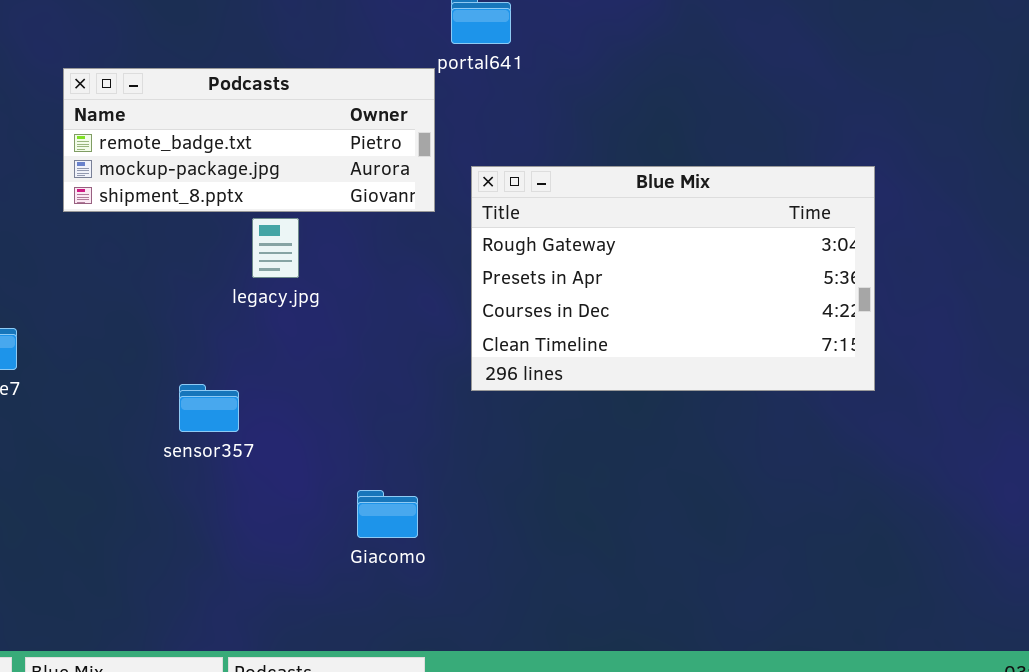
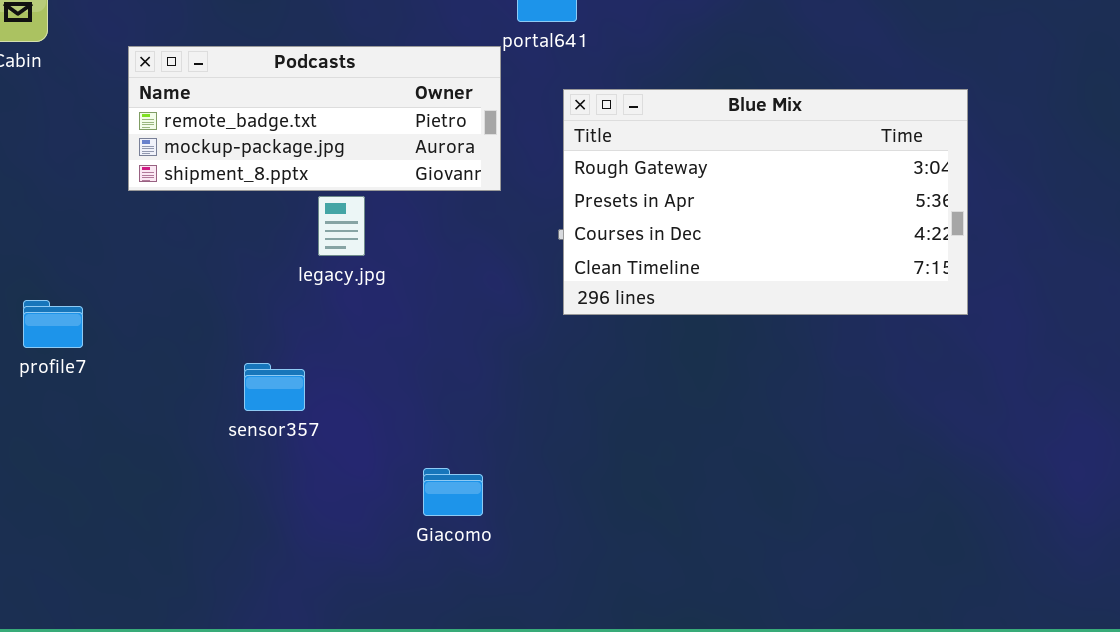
Blue Mix: [471,166,875,391] -> [563,89,968,315], moved

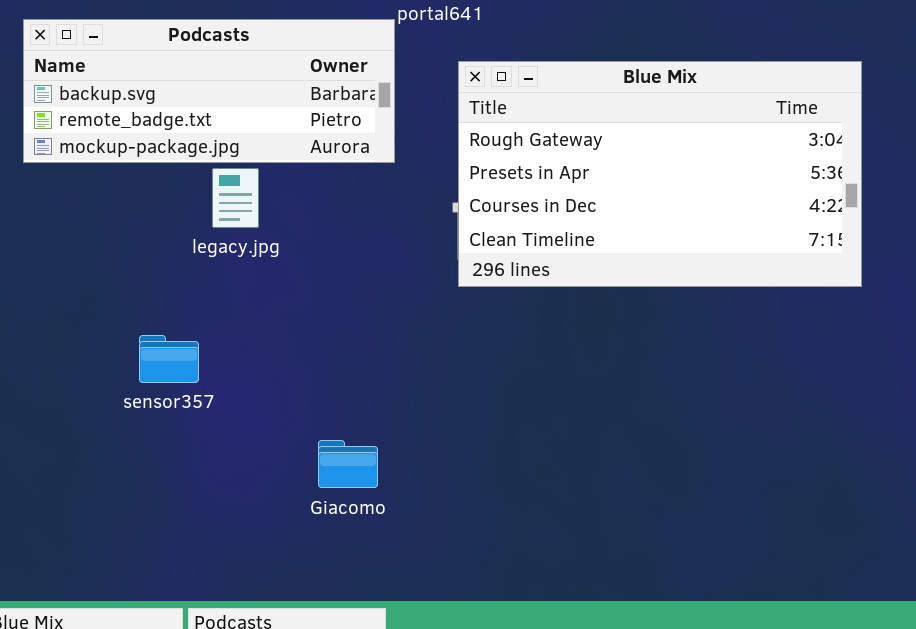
Podcasts: [128,46,501,191] -> [23,19,395,163], scrolled up 1 row

